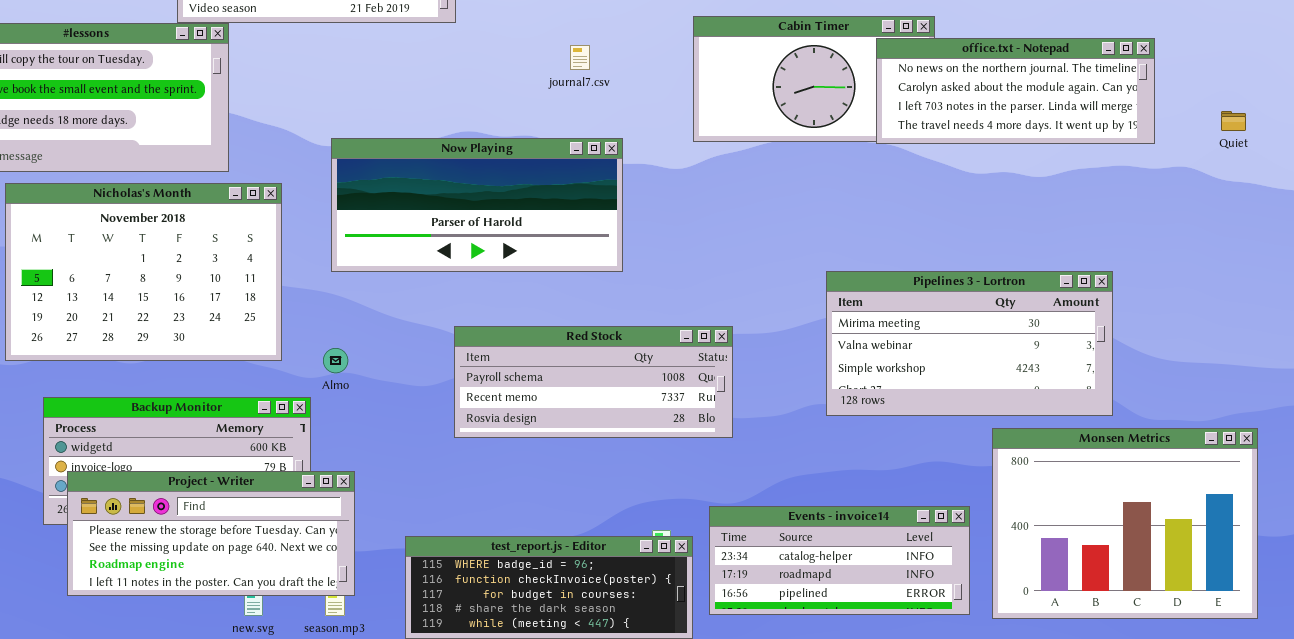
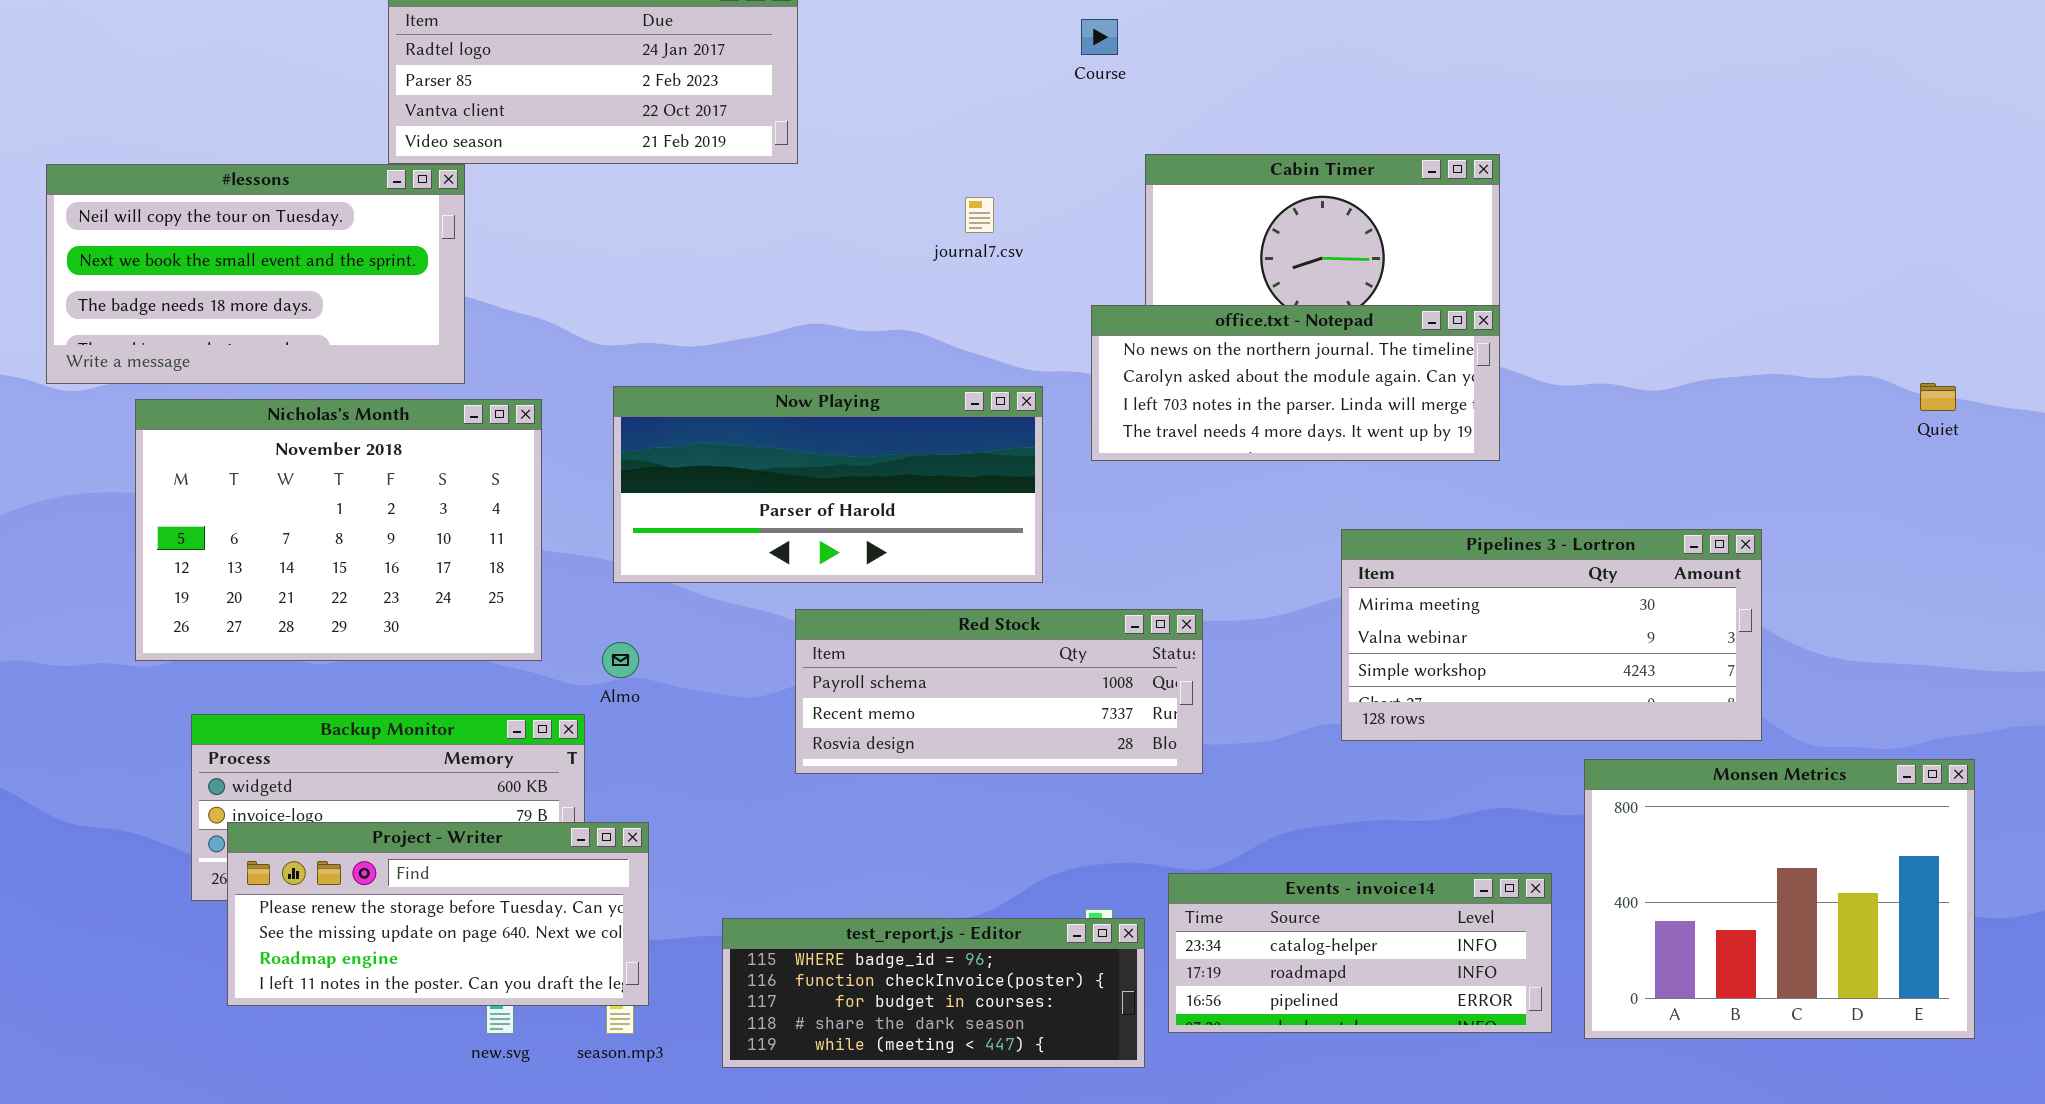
office.txt - Notepad: [876,38,1155,144] -> [1091,305,1500,461], moved
Quiet: [1221,111,1246,131] -> [1920,383,1956,411], moved
Now Playing: [331,138,623,272] -> [613,386,1043,583], moved

